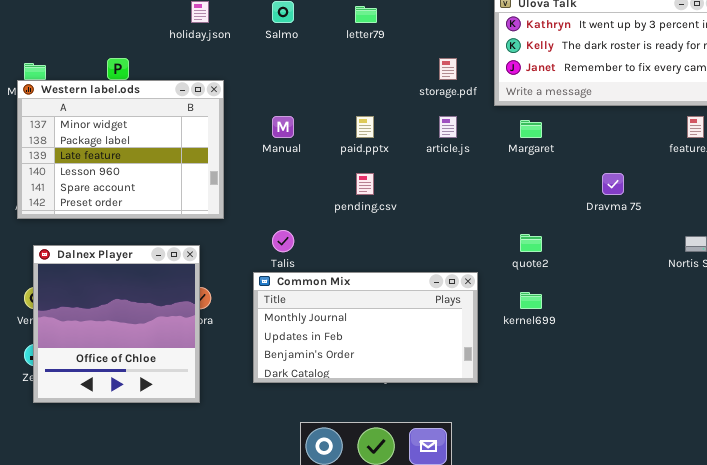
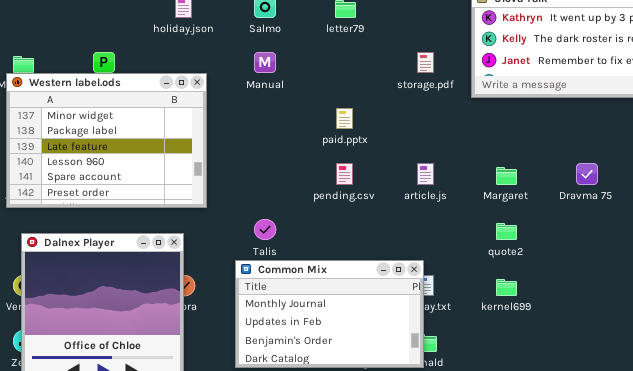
Manual: [272,116,294,138] -> [254,52,276,73], moved
article.js: [439,116,457,138] -> [417,163,434,185], moved
Margaret: [520,120,542,138] -> [496,167,517,185], moved
Common Mix: [253,272,478,383] -> [235,260,424,368], resized

